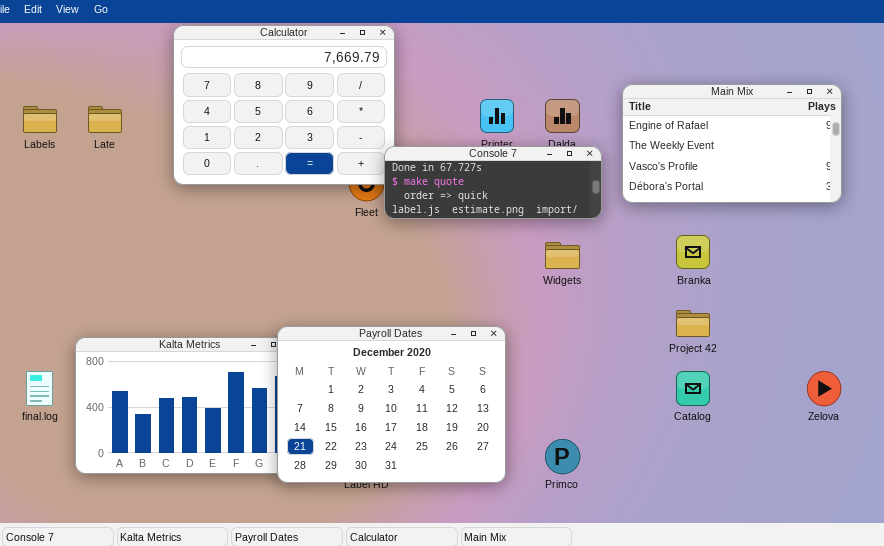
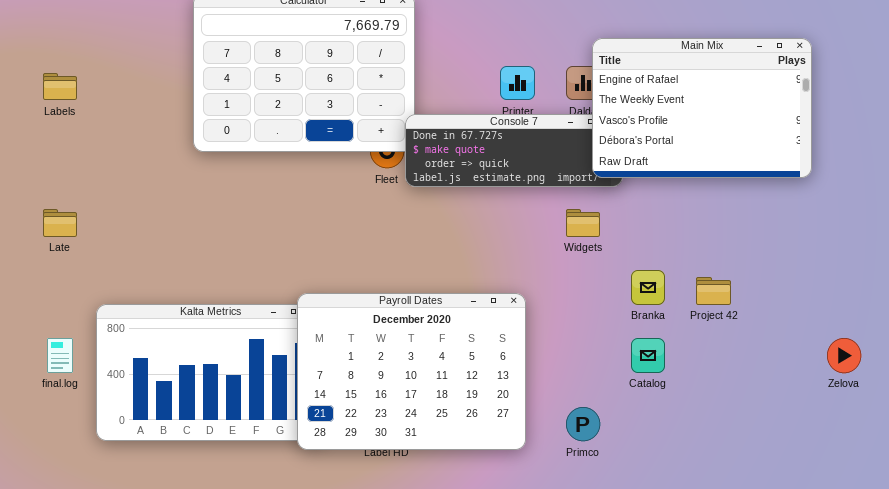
Main Mix: [622,84,842,203] -> [592,38,812,178], moved, resized
Late: [88,106,122,133] -> [43,209,77,237], moved
Branka: [676,235,710,269] -> [631,270,665,305], moved
Catalog: [676,371,710,406] -> [631,338,665,373], moved

